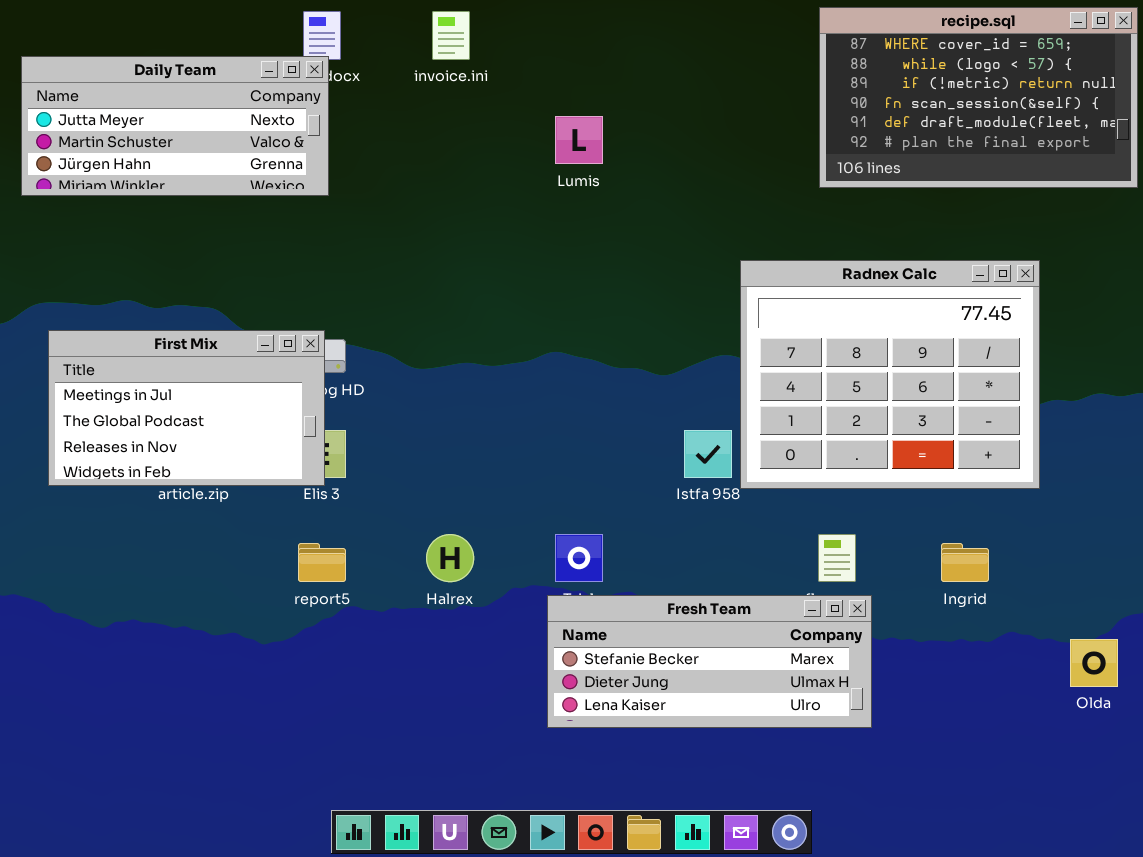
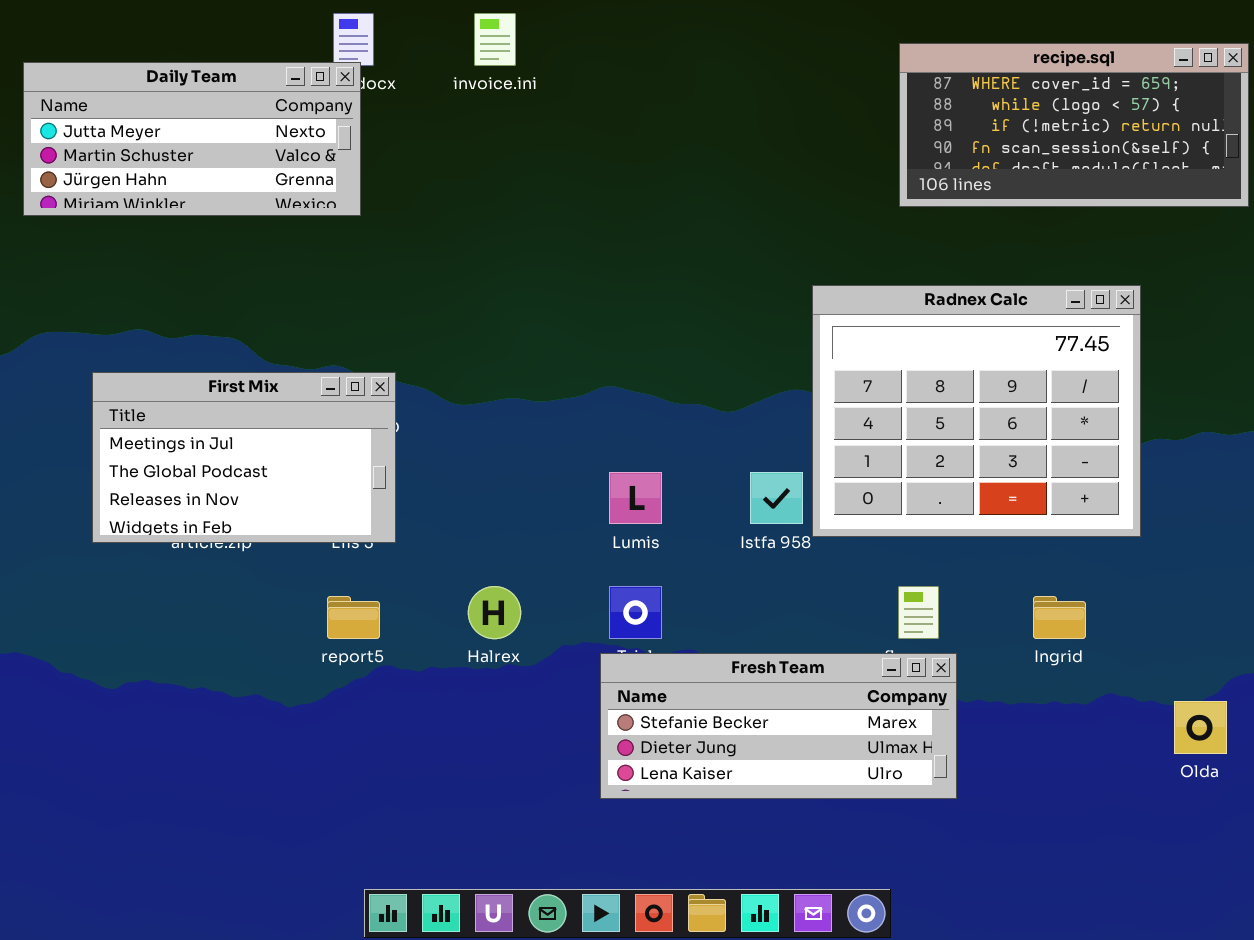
recipe.sql: [819,7,1138,188] -> [899,43,1249,207], resized
Lumis: [555,116,603,164] -> [609,472,662,524], moved
First Mix: [48,330,325,486] -> [92,372,396,543], moved

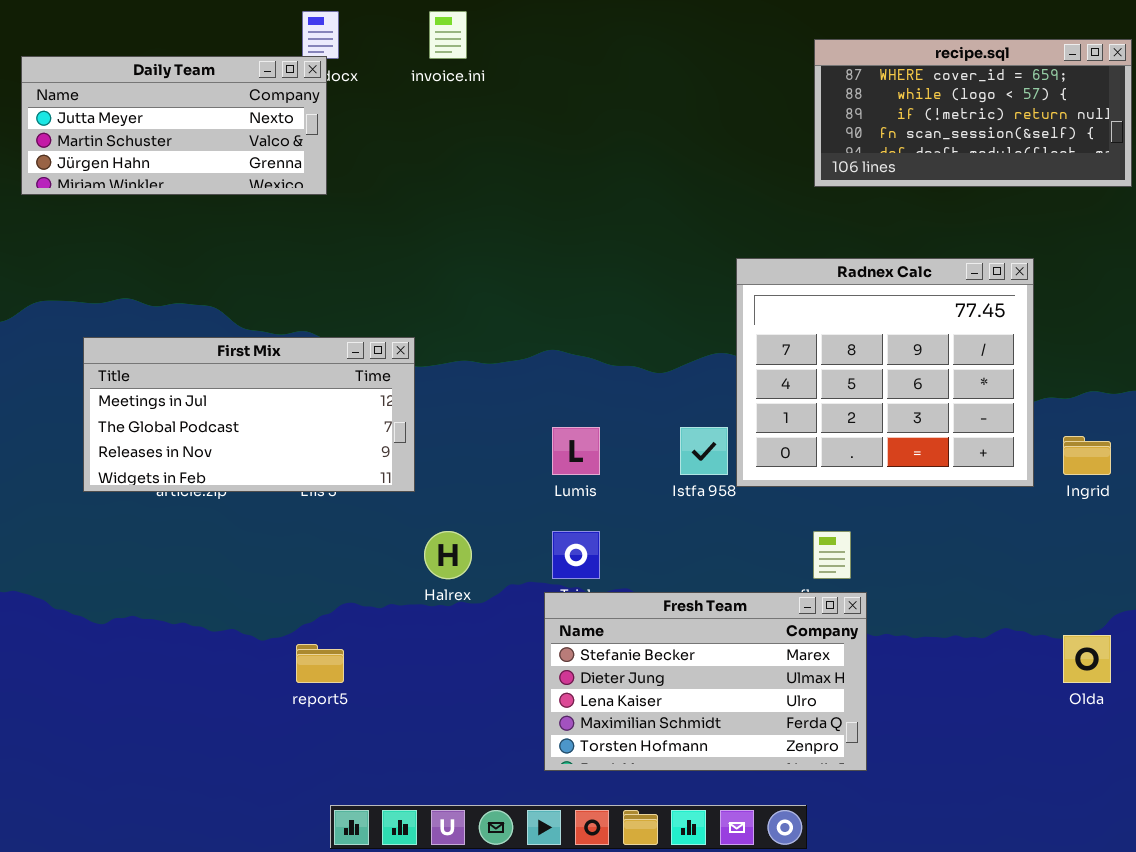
First Mix: [92,372,396,543] -> [83,337,415,492], resized
report5: [327,596,380,639] -> [296,644,344,683], moved
Ingrid: [1033,596,1086,639] -> [1063,436,1111,475], moved
Fresh Team: [600,653,957,799] -> [544,592,867,771], resized

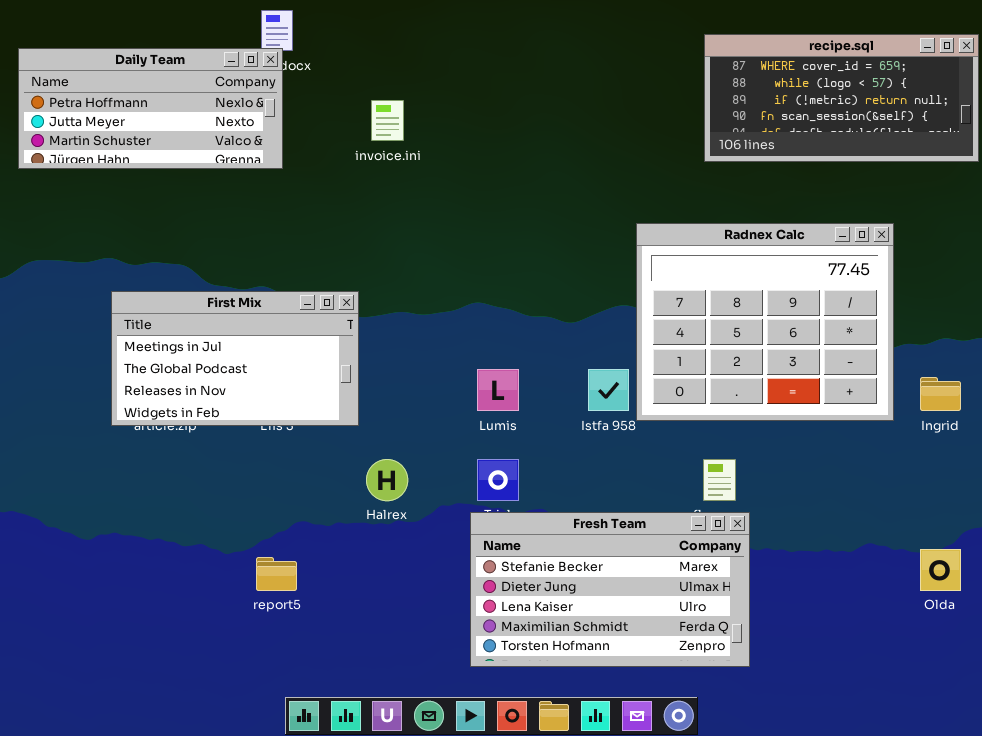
invoice.ini: [429,11,467,59] -> [371,100,404,141], moved
Daily Team: [21,56,327,195] -> [18,48,283,169], scrolled up 1 row
First Mix: [83,337,415,492] -> [111,291,359,426], resized

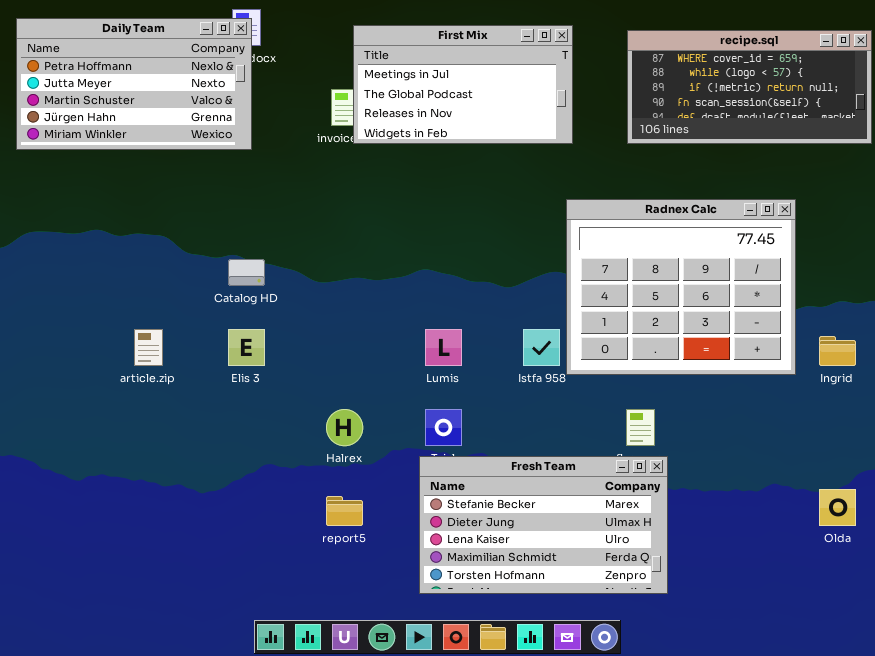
Daily Team: [18,48,283,169] -> [16,18,252,150], resized
First Mix: [111,291,359,426] -> [353,25,573,144], moved
report5: [256,557,297,591] -> [326,496,363,526], moved

